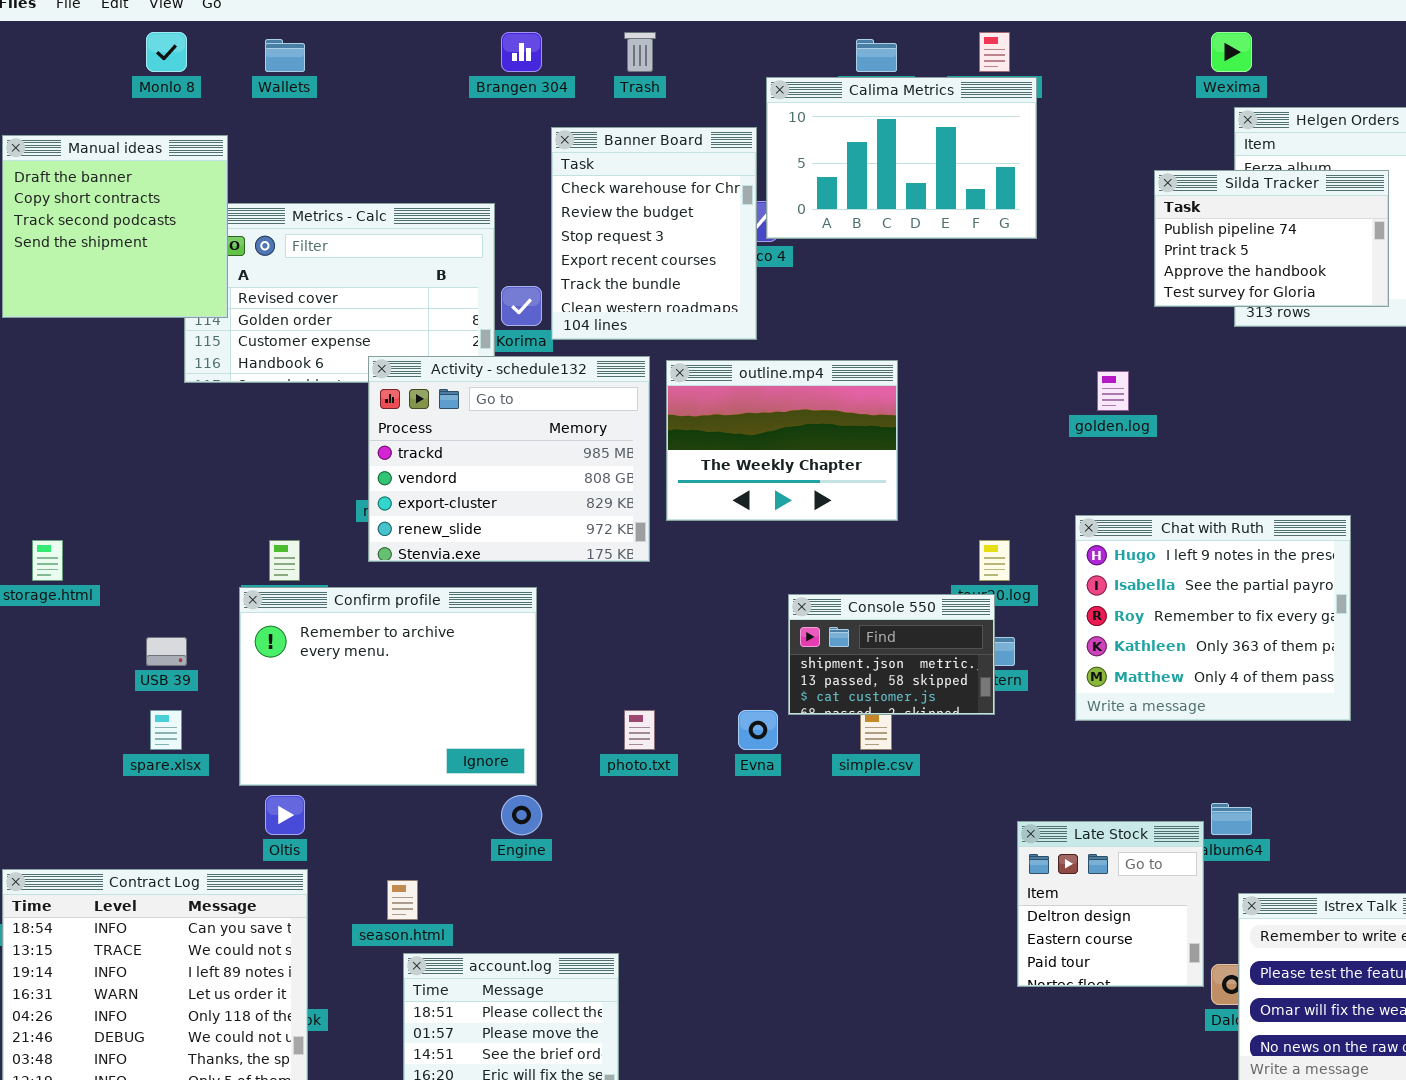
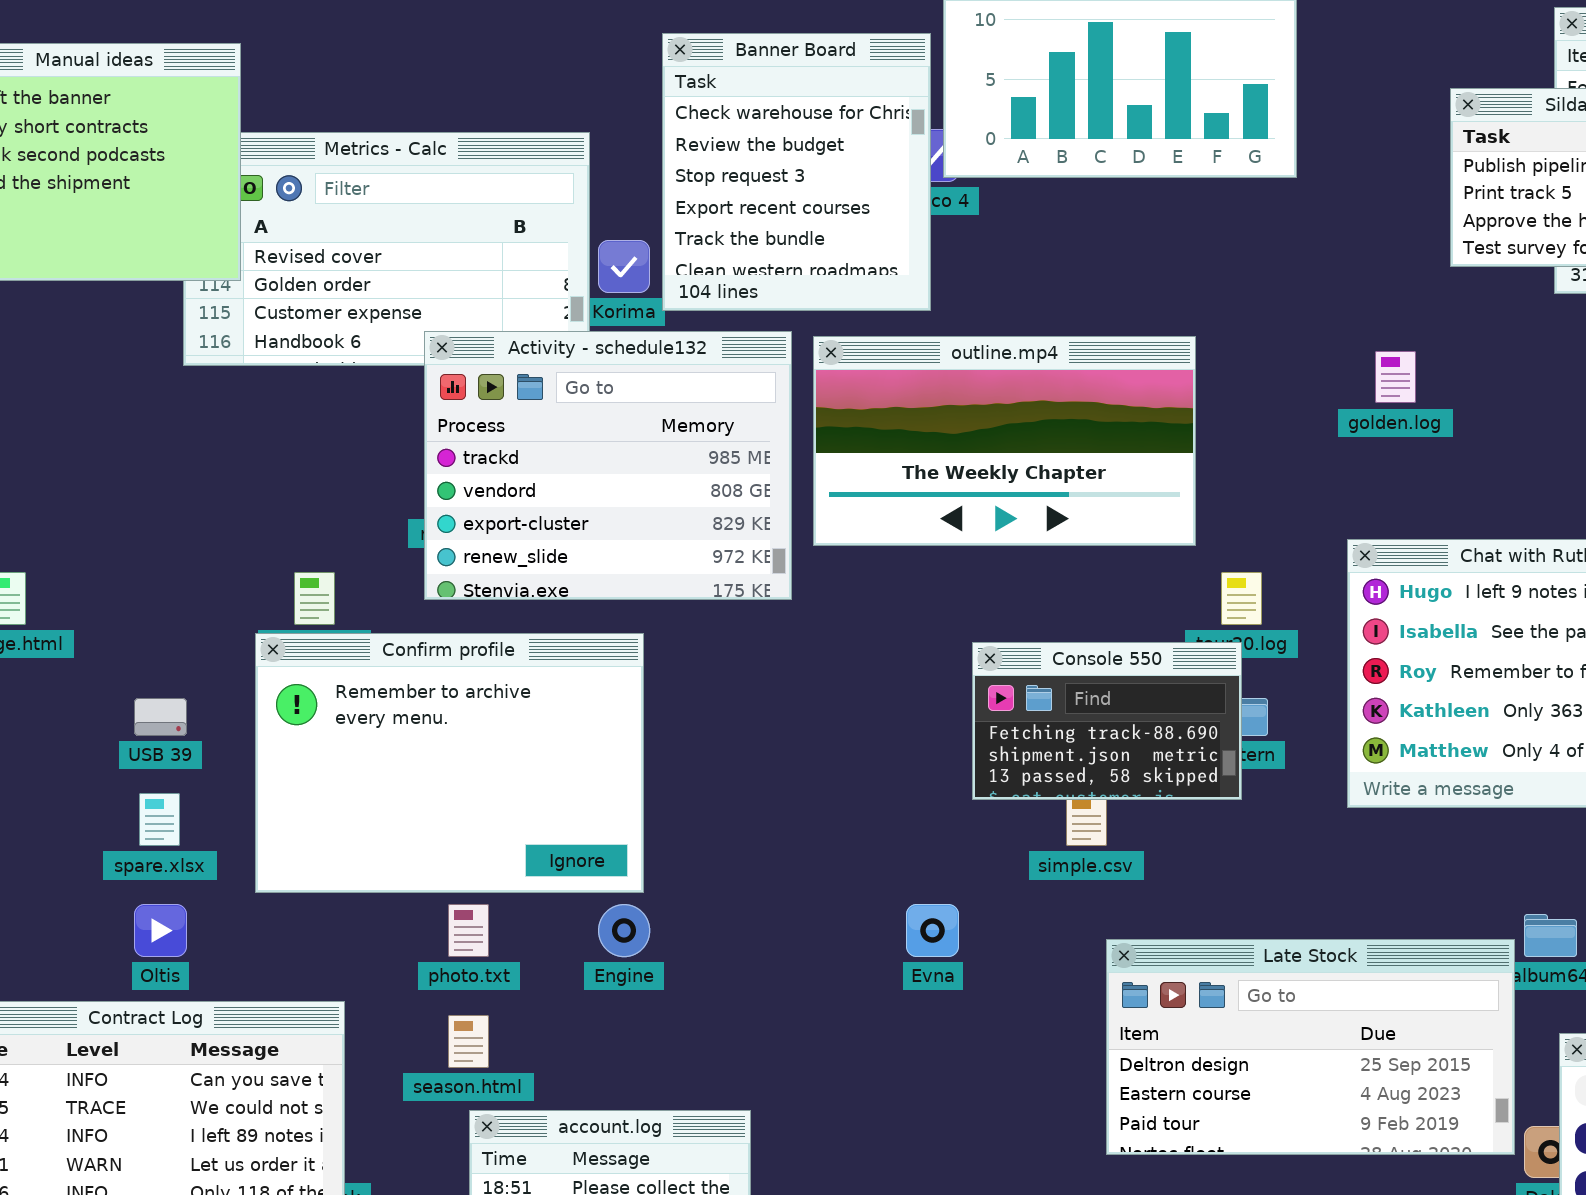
outline.mp4: [666,360,898,521] -> [813,336,1196,546], resized
Console 550: [788,594,995,715] -> [972,642,1242,800], scrolled up 1 row
photo.txt: [624,710,655,750] -> [448,904,489,957], moved
Evna: [738,710,778,750] -> [906,904,959,957], moved
Oltis: [265,795,305,835] -> [134,904,187,957], moved
Late Stock: [1017,821,1204,987] -> [1106,939,1515,1155], resized

